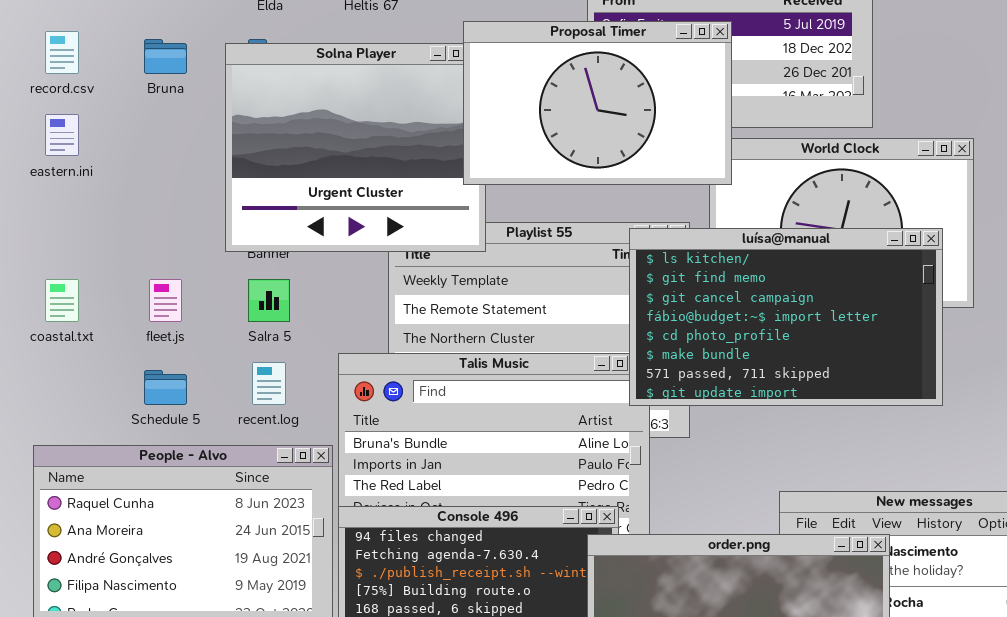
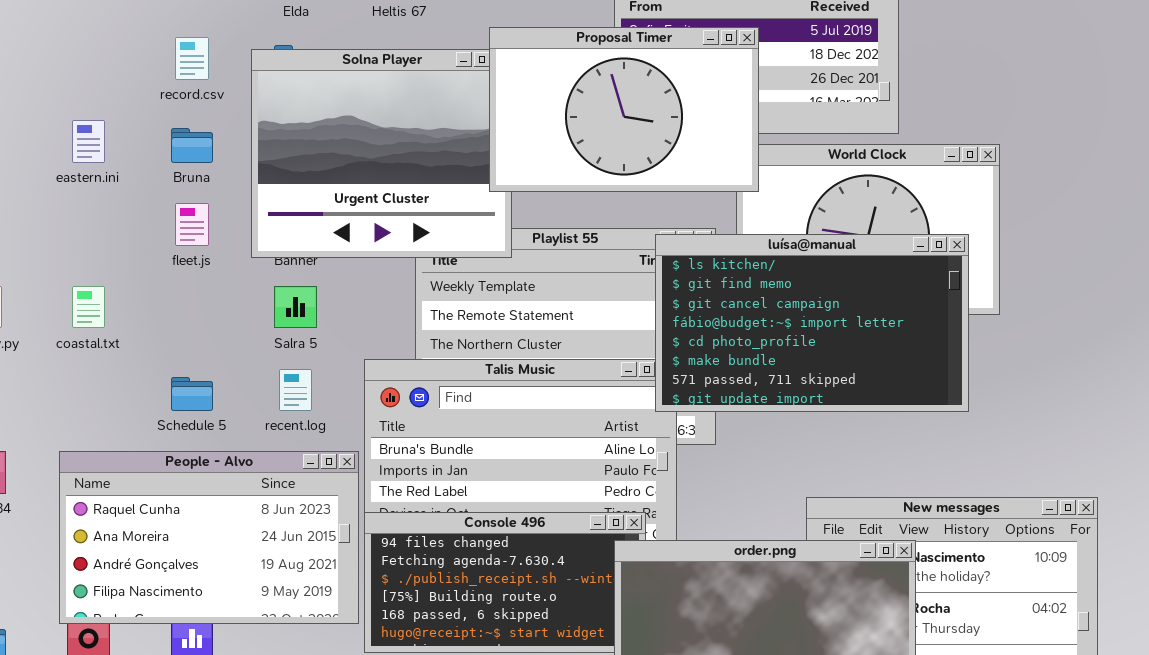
record.csv: [45,31,79,74] -> [175,37,209,80], moved
Bruna: [144,39,187,74] -> [171,128,213,163], moved
fleet.js: [149,279,182,322] -> [175,203,209,246], moved

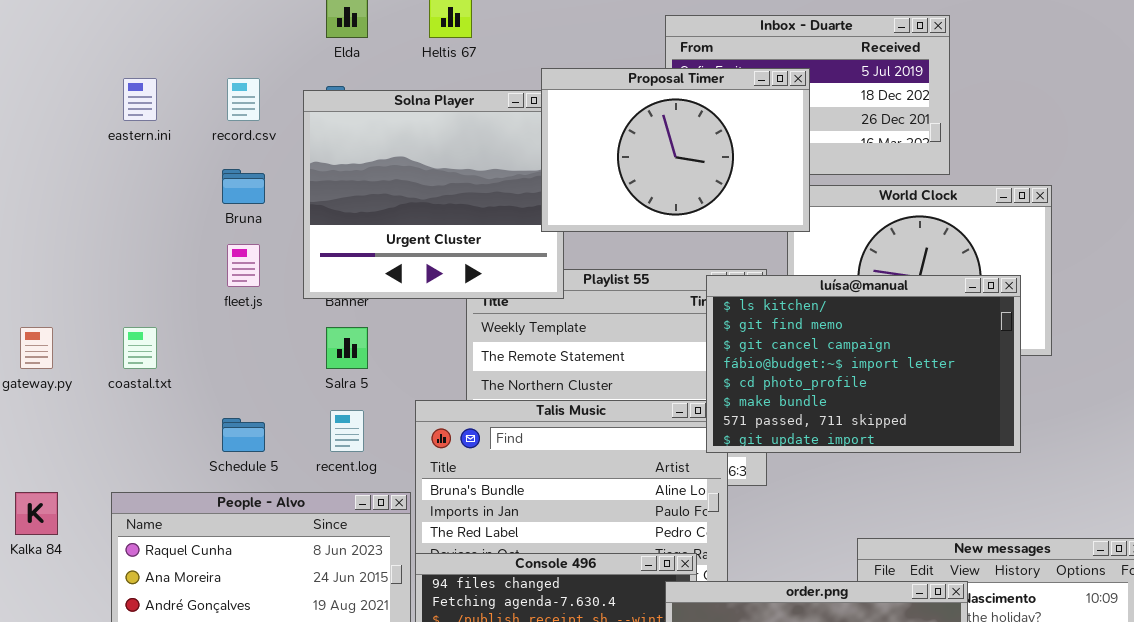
eastern.ini: [72,120,105,163] -> [123,78,157,121], moved

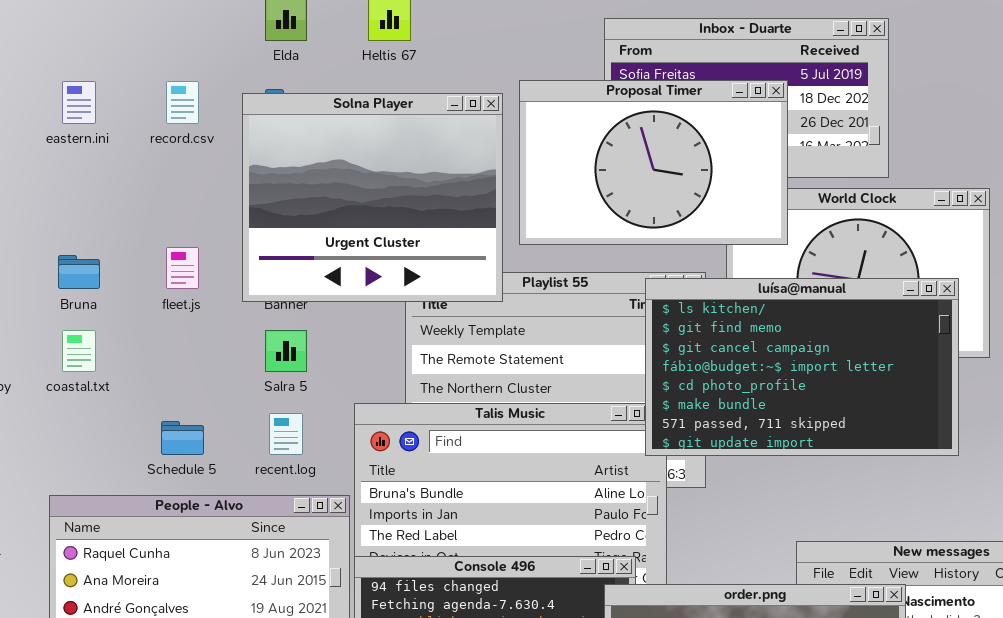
Proposal Timer: [541,68,810,232] -> [519,80,788,245], moved
Bruna: [222,169,265,204] -> [58,255,100,289], moved

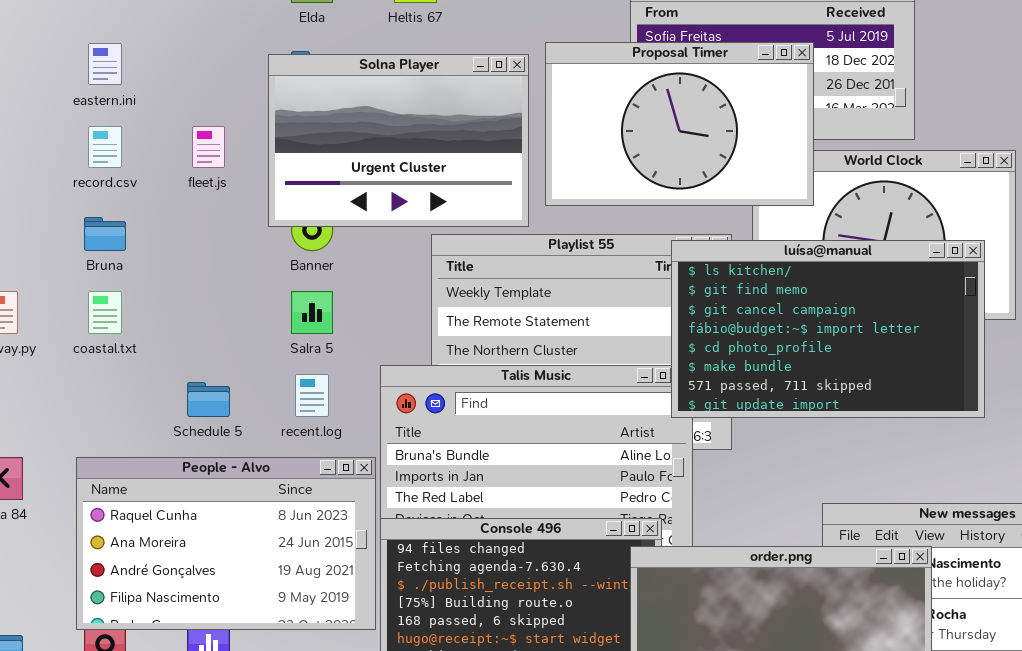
record.csv: [166,81,199,124] -> [88,126,122,168], moved
Solna Player: [242,93,503,302] -> [268,54,529,227], resized
fleet.js: [166,247,199,289] -> [192,126,225,168], moved

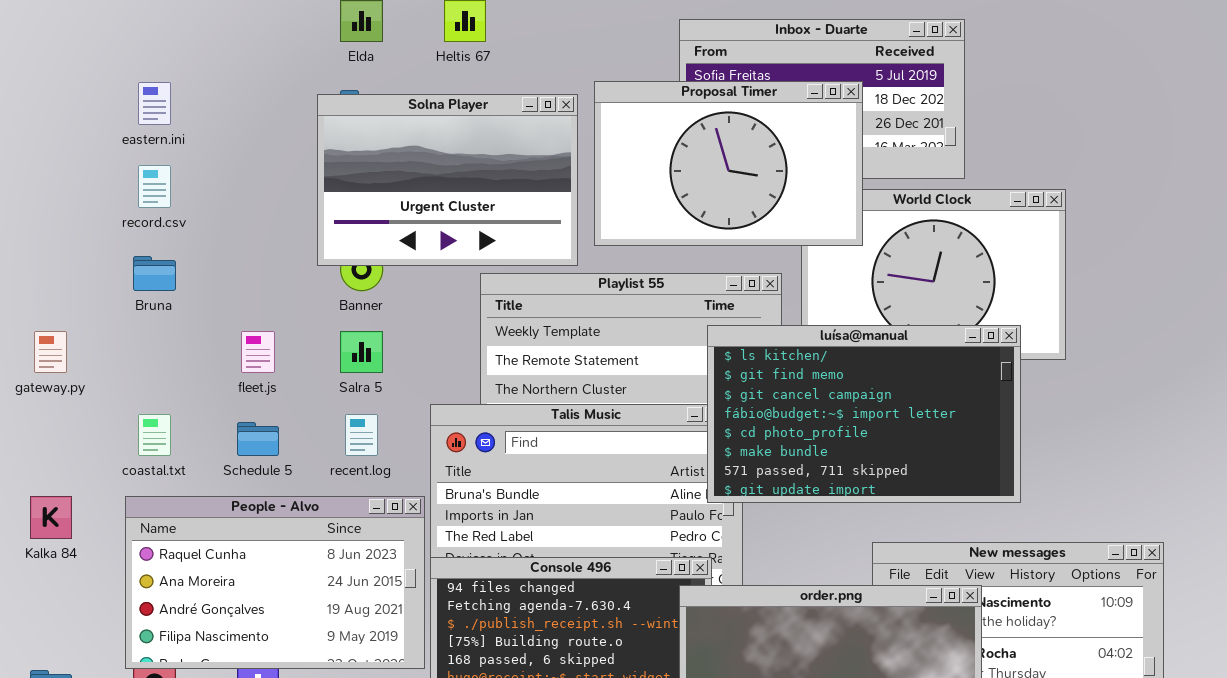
fleet.js: [192,126,225,168] -> [241,331,275,373], moved
luísa@manual: [671,240,985,418] -> [707,325,1021,503], moved
coastal.txt: [88,291,122,334] -> [138,414,171,456], moved

